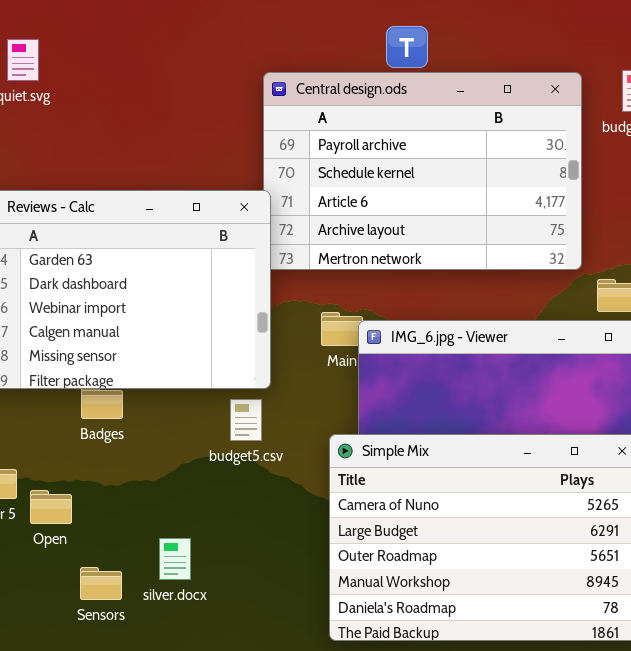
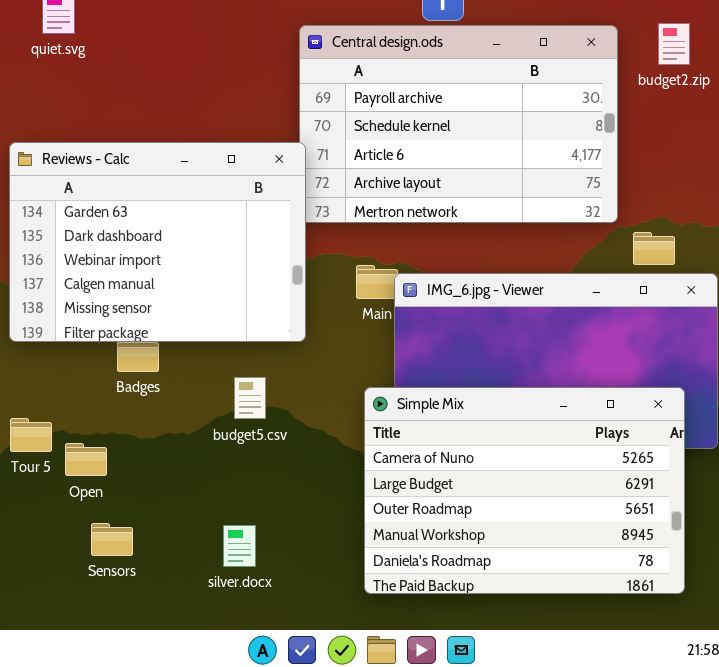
budget5.csv: [230,399,262,441] -> [234,377,266,419], moved
silver.docx: [159,538,191,580] -> [223,525,256,567], moved
Sensors: [80,567,122,600] -> [91,523,133,556], moved

